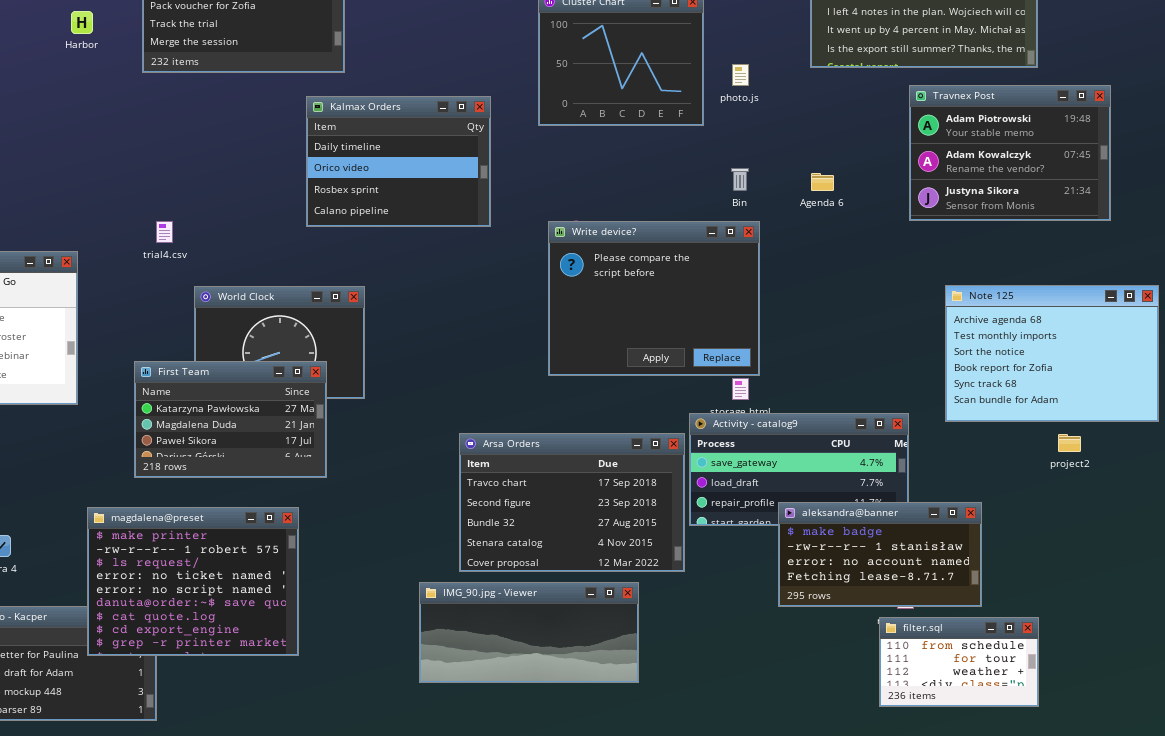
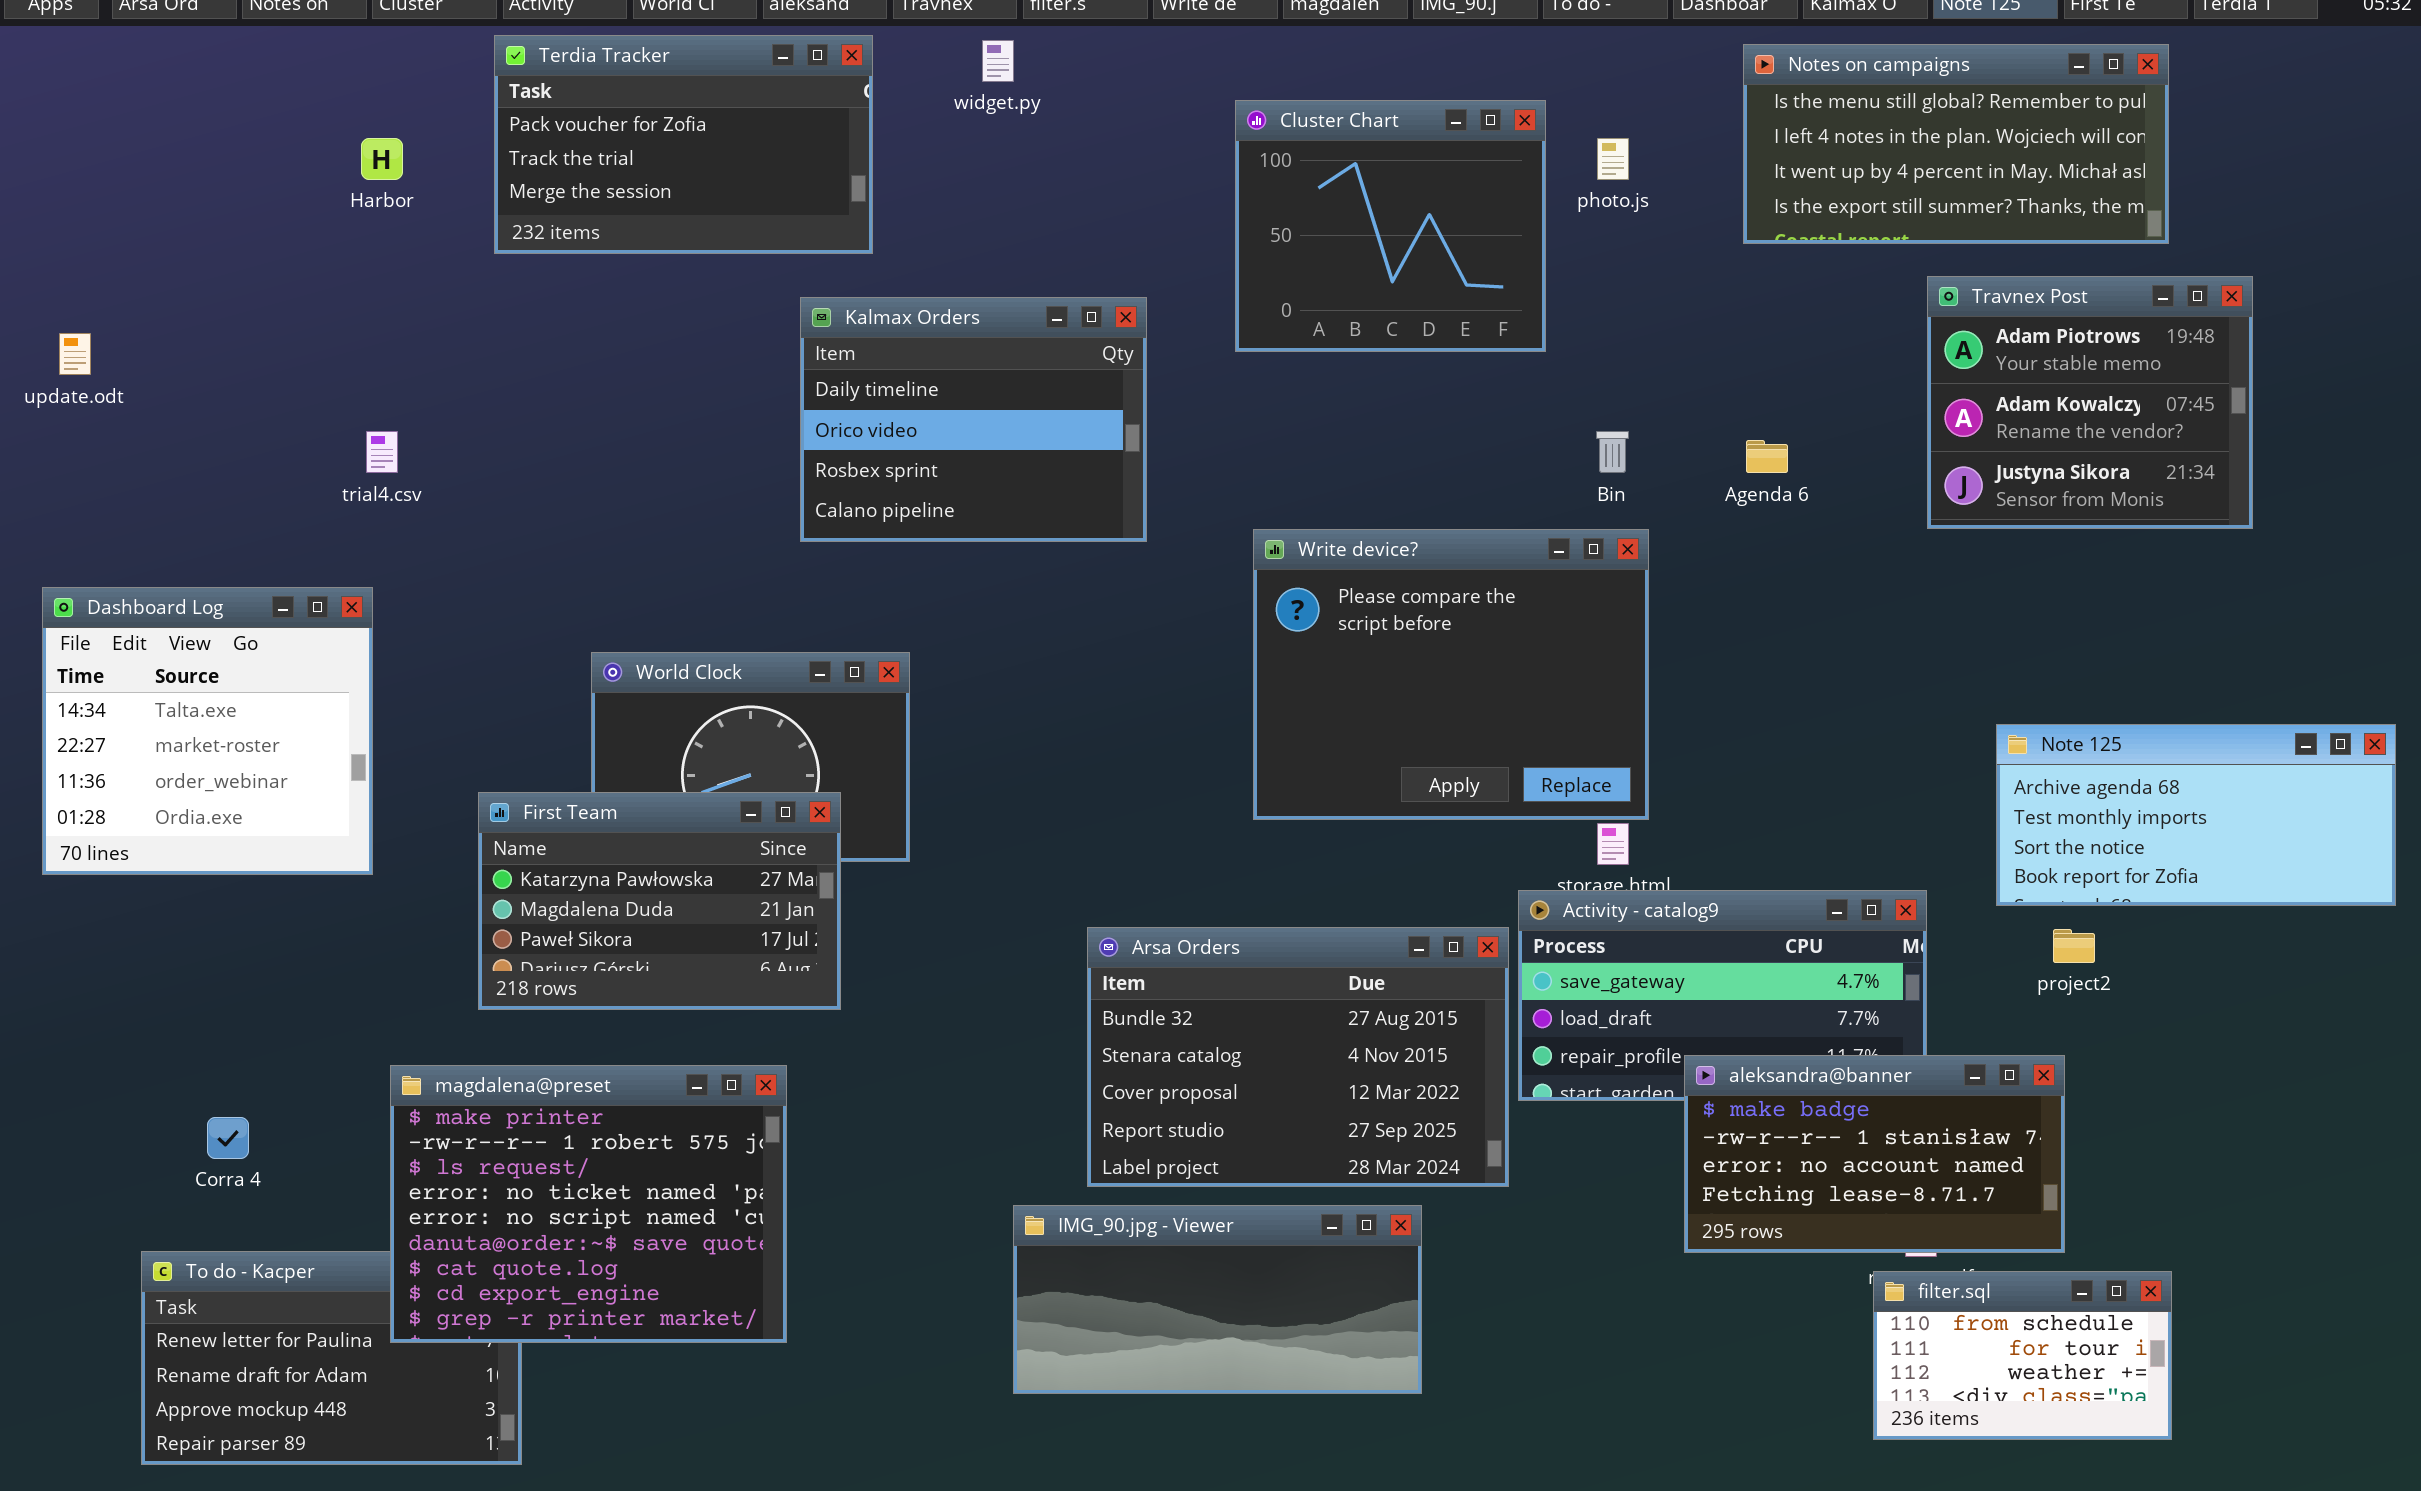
photo.js: [732,64,749,86] -> [1597,138,1629,180], moved
Travnex Post: [909,85,1111,221] -> [1927,276,2253,529], resized
trial4.csv: [156,221,173,243] -> [366,431,398,473], moved
Note 125: [945,285,1159,422] -> [1996,724,2396,906], resized
Arsa Orders: [459,433,685,572] -> [1087,927,1509,1187], scrolled down 2 rows
project2: [1058,434,1081,452] -> [2053,929,2095,963], moved

